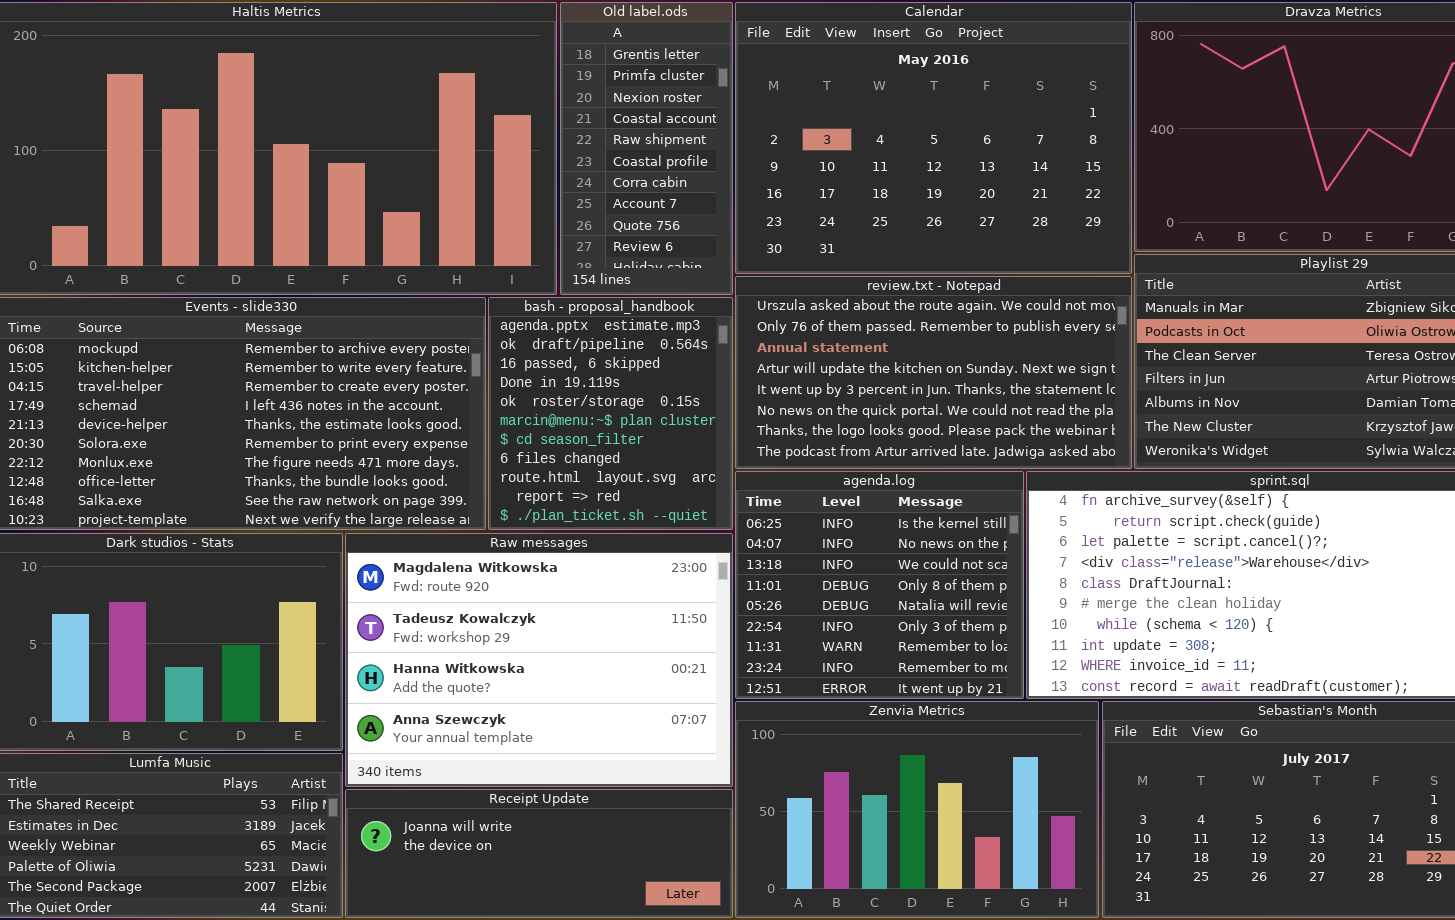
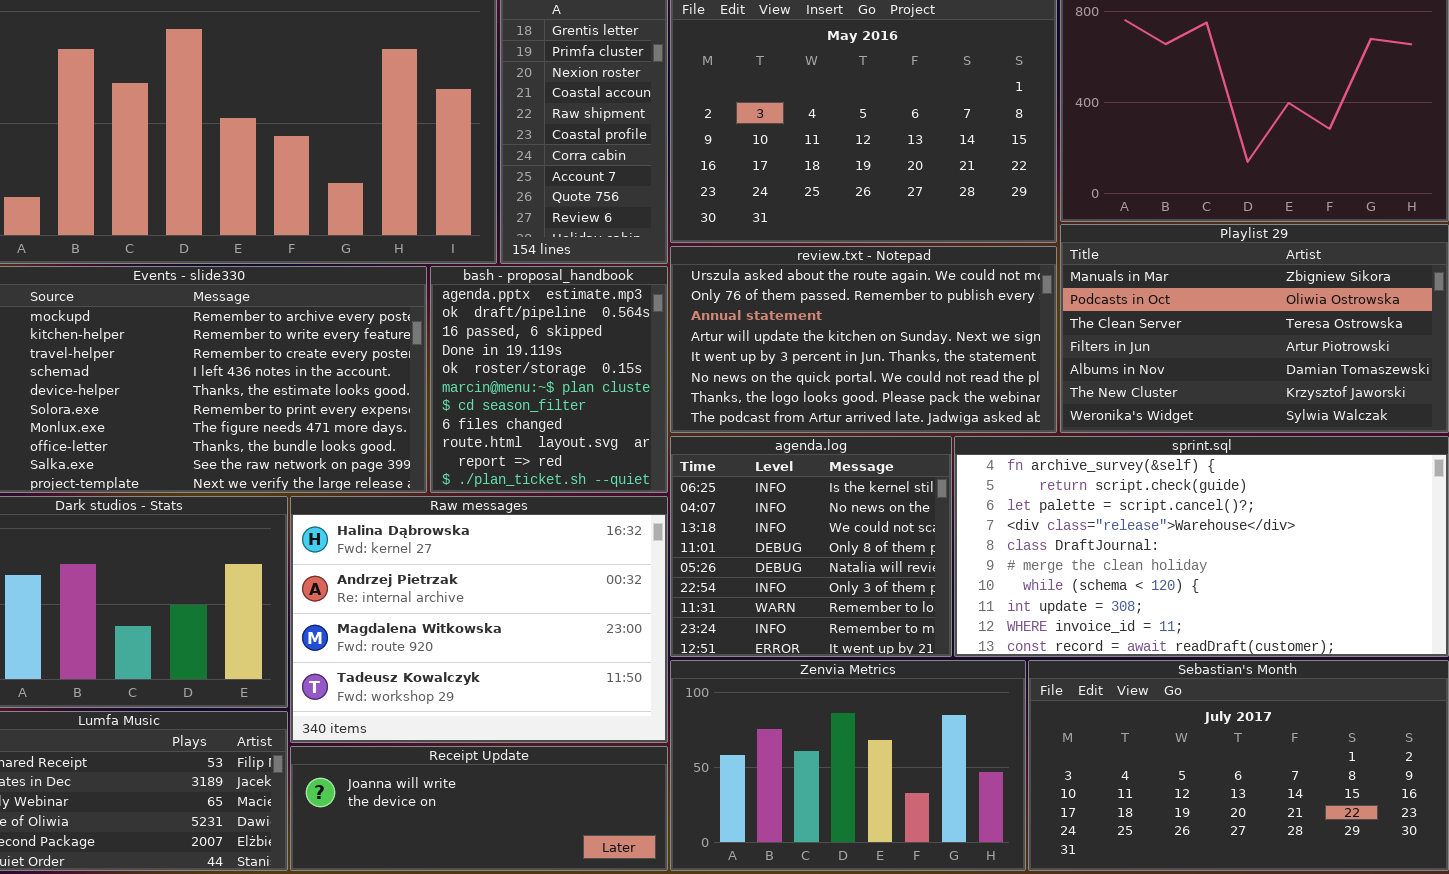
Raw messages: [345,533,733,787] -> [290,496,668,743], scrolled up 2 rows

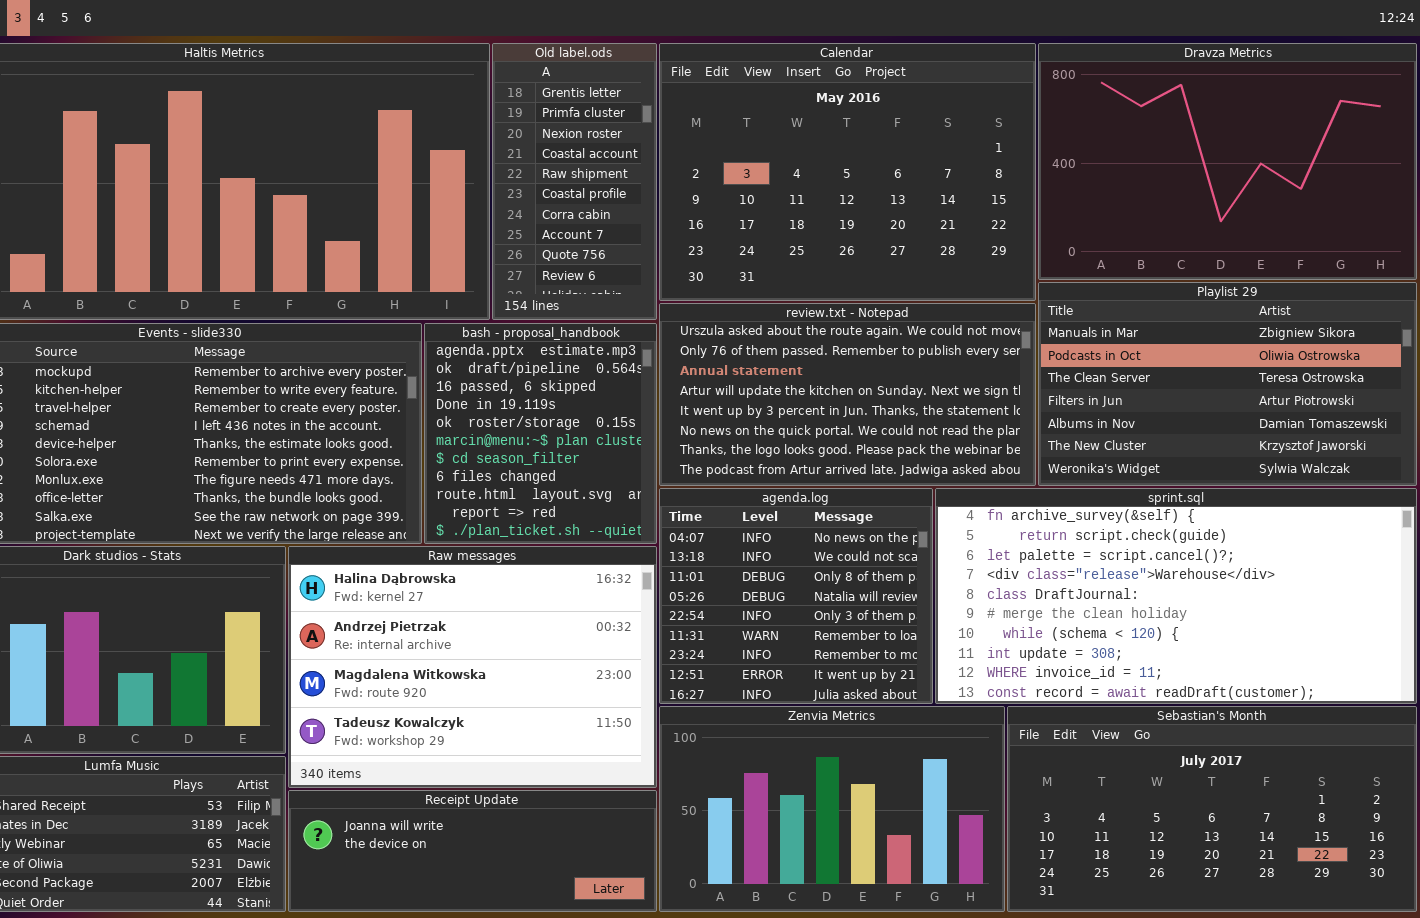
agenda.log: [670,436,952,657] -> [659,488,933,704], scrolled down 1 row

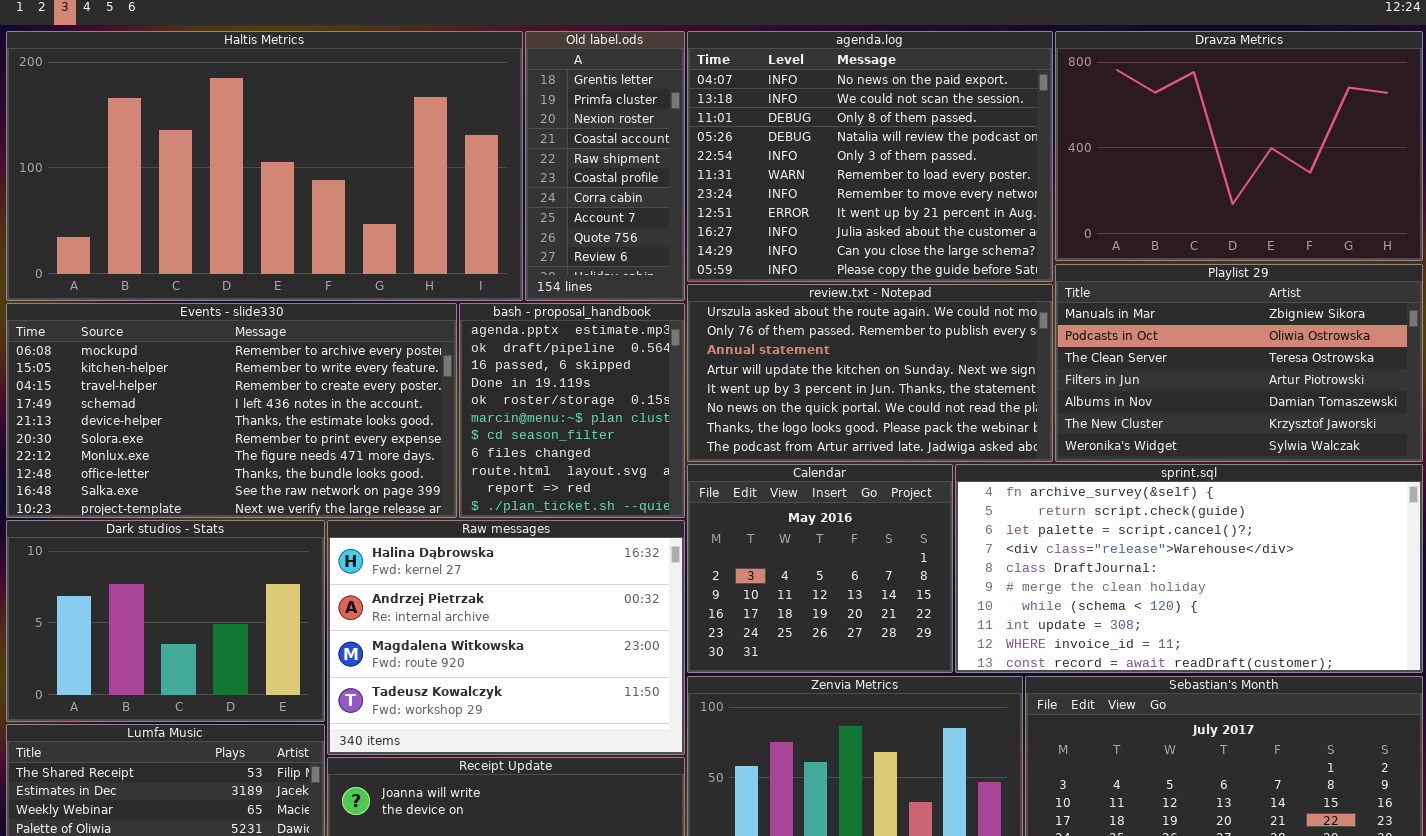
Calendar: [659,43,1036,301] -> [687,464,953,673], moved, resized
agenda.log: [659,488,933,704] -> [687,31,1053,282], moved, resized

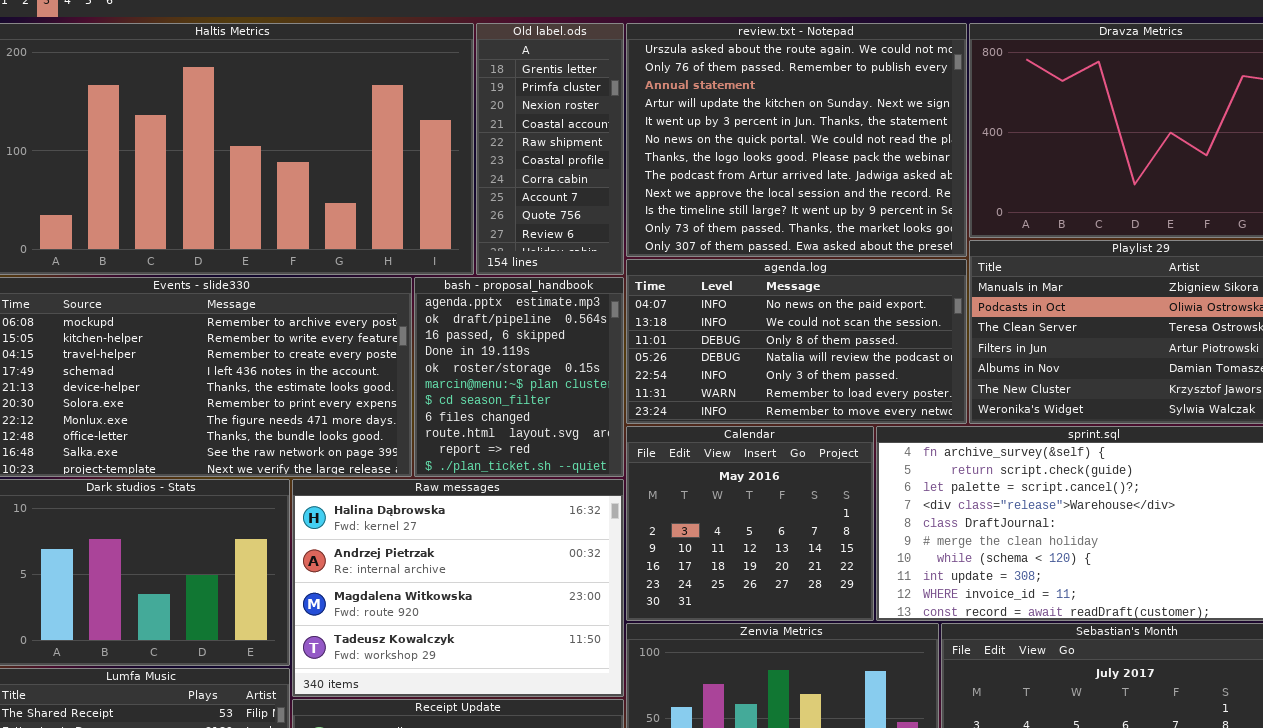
agenda.log: [687,31,1053,282] -> [626,259,967,424], moved, resized
review.txt - Notepad: [687,284,1053,462] -> [626,23,967,257], moved, resized

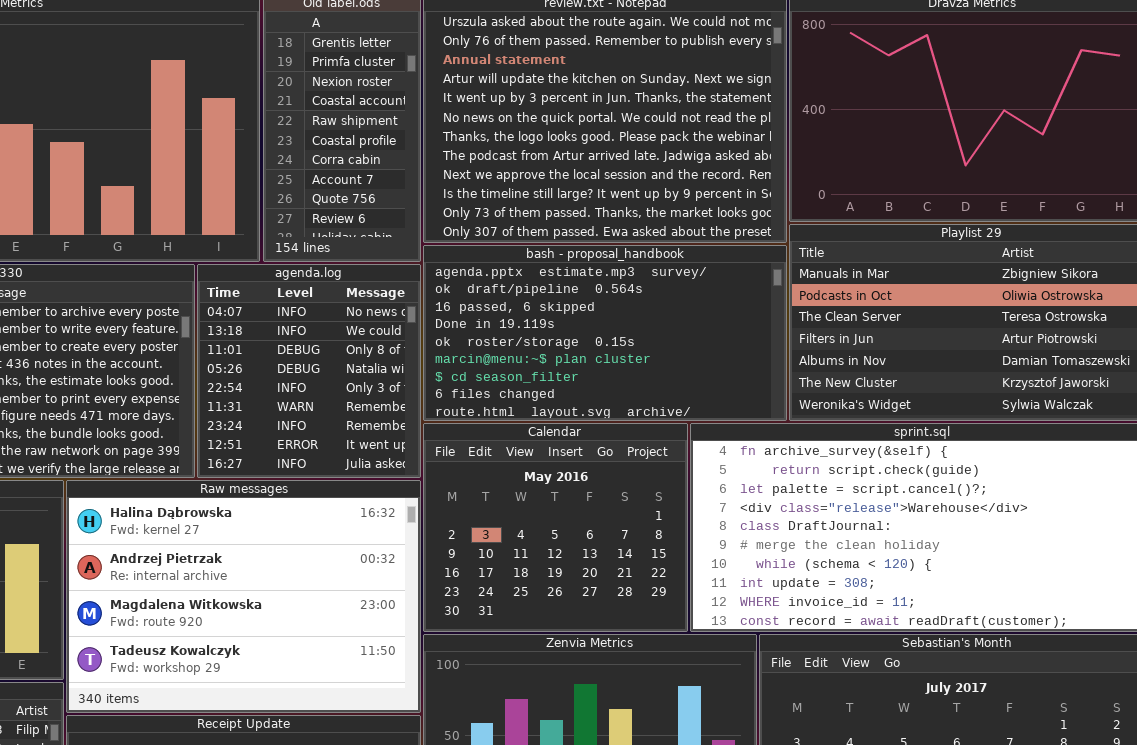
agenda.log: [626,259,967,424] -> [197,264,421,478], moved, resized
bash - proposal_handbook: [414,277,624,477] -> [423,245,787,421], moved, resized

